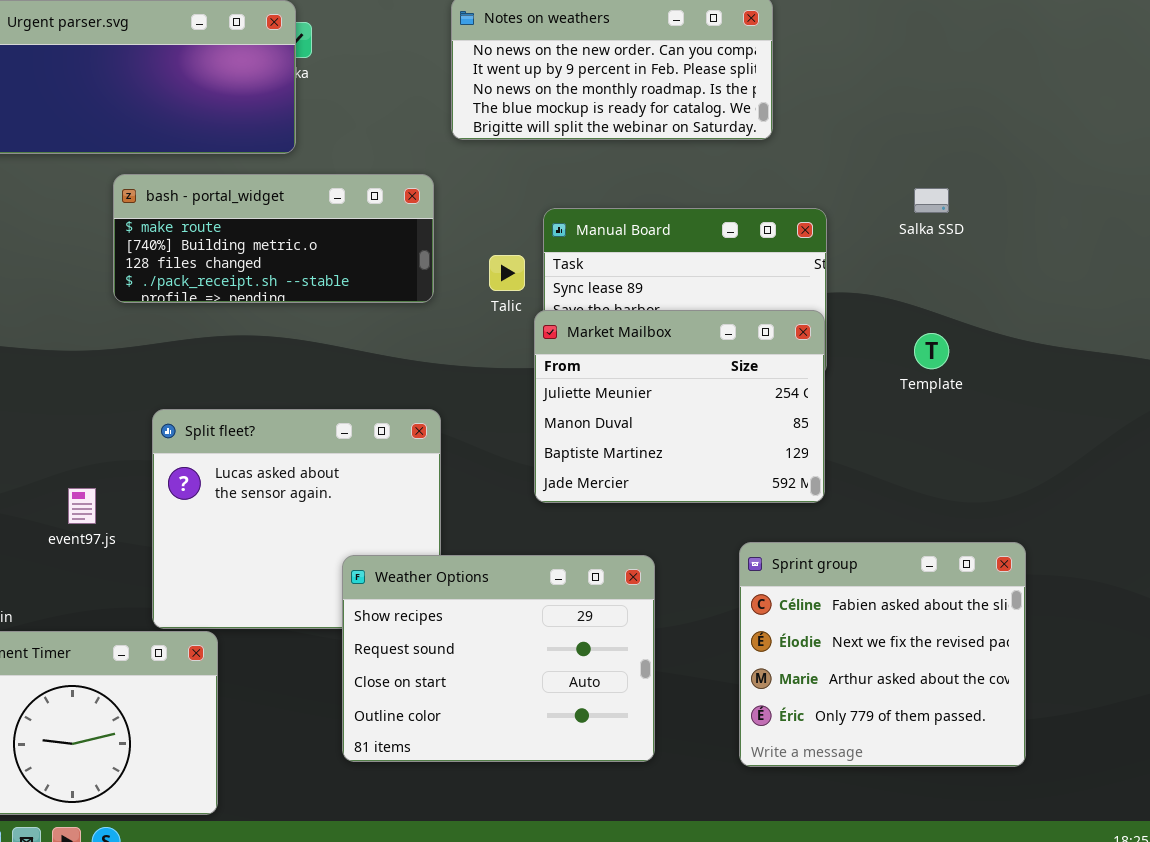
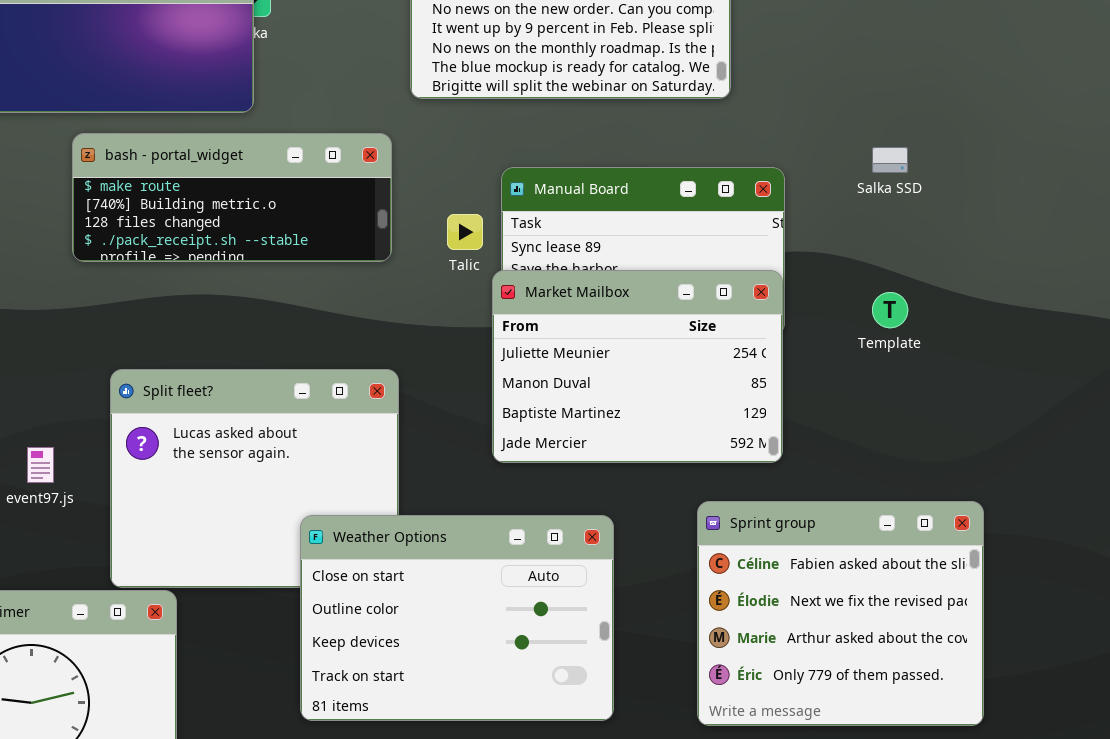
Weather Options: [342,555,655,762] -> [300,515,614,721], scrolled down 2 rows

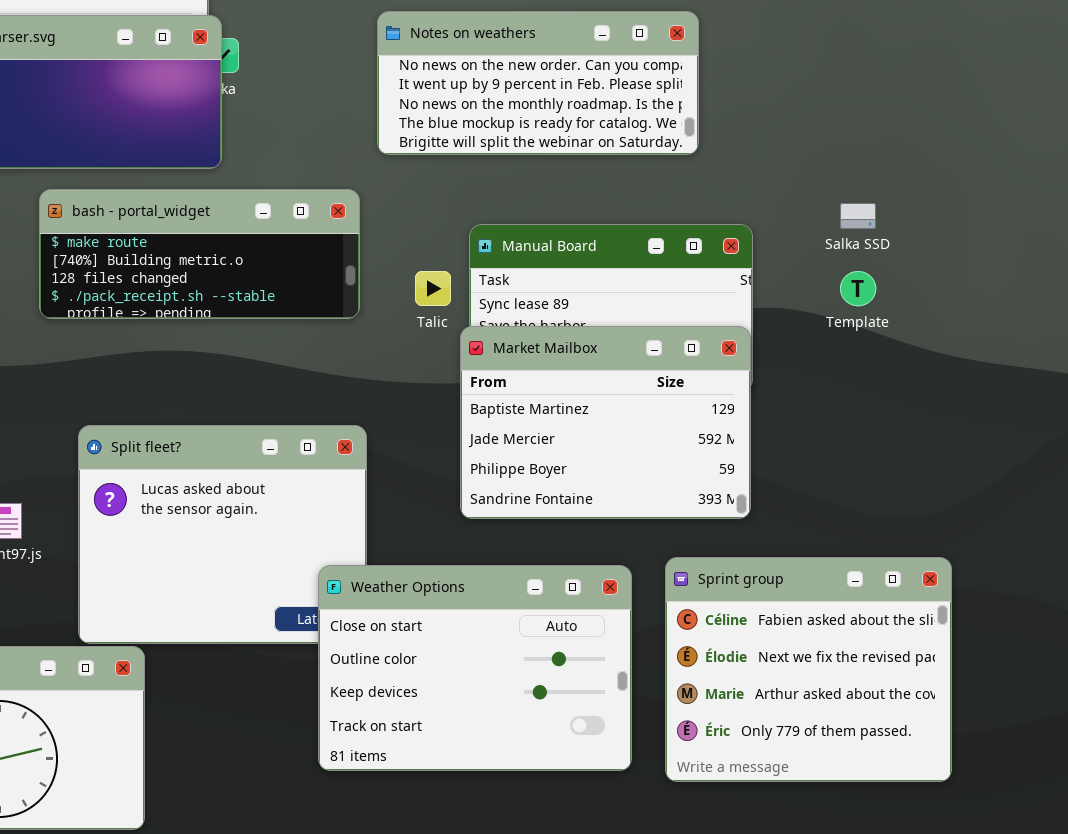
Market Mailbox: [492,270,783,463] -> [460,326,751,519], scrolled down 2 rows
Template: [872,292,908,328] -> [840,271,876,306], moved
Weather Options: [300,515,614,721] -> [318,565,632,771], moved

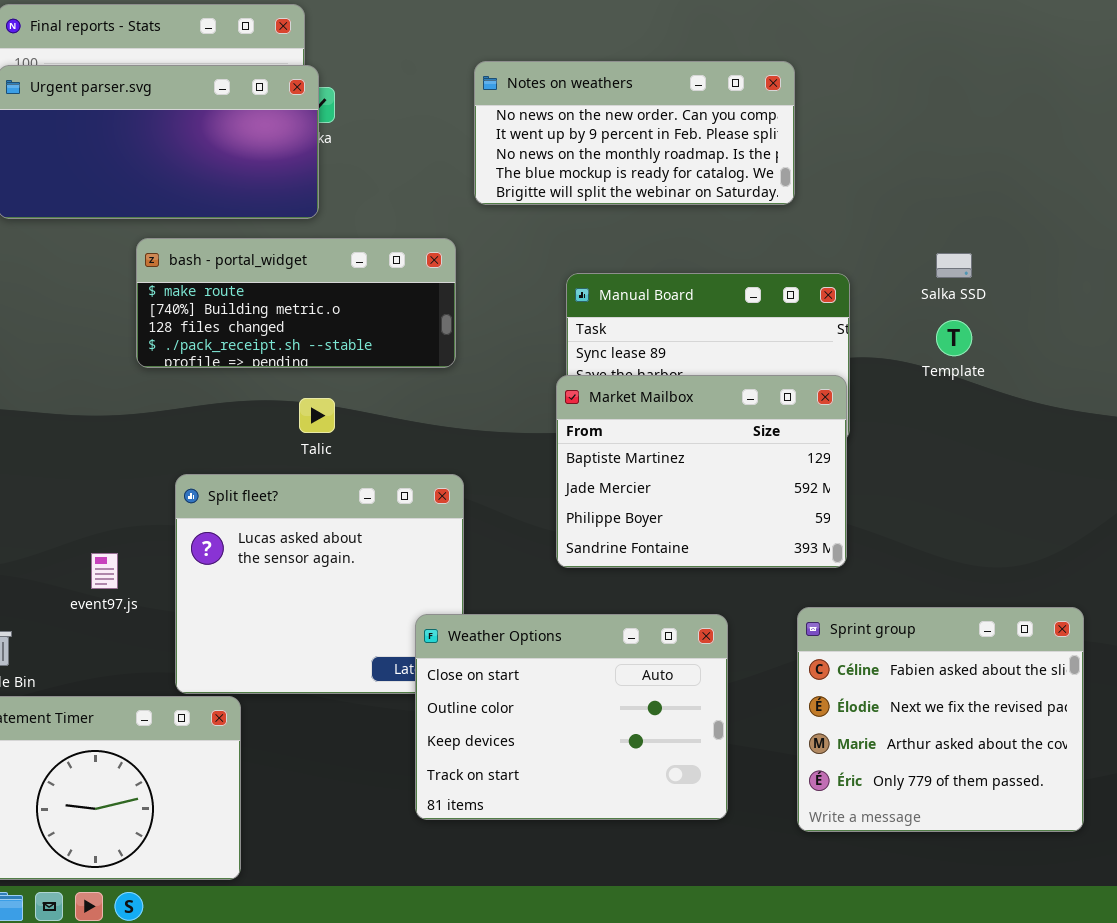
Talic: [415,271,451,306] -> [299,398,335,433], moved
Sprint group: [665,557,952,782] -> [797,607,1084,832], moved

